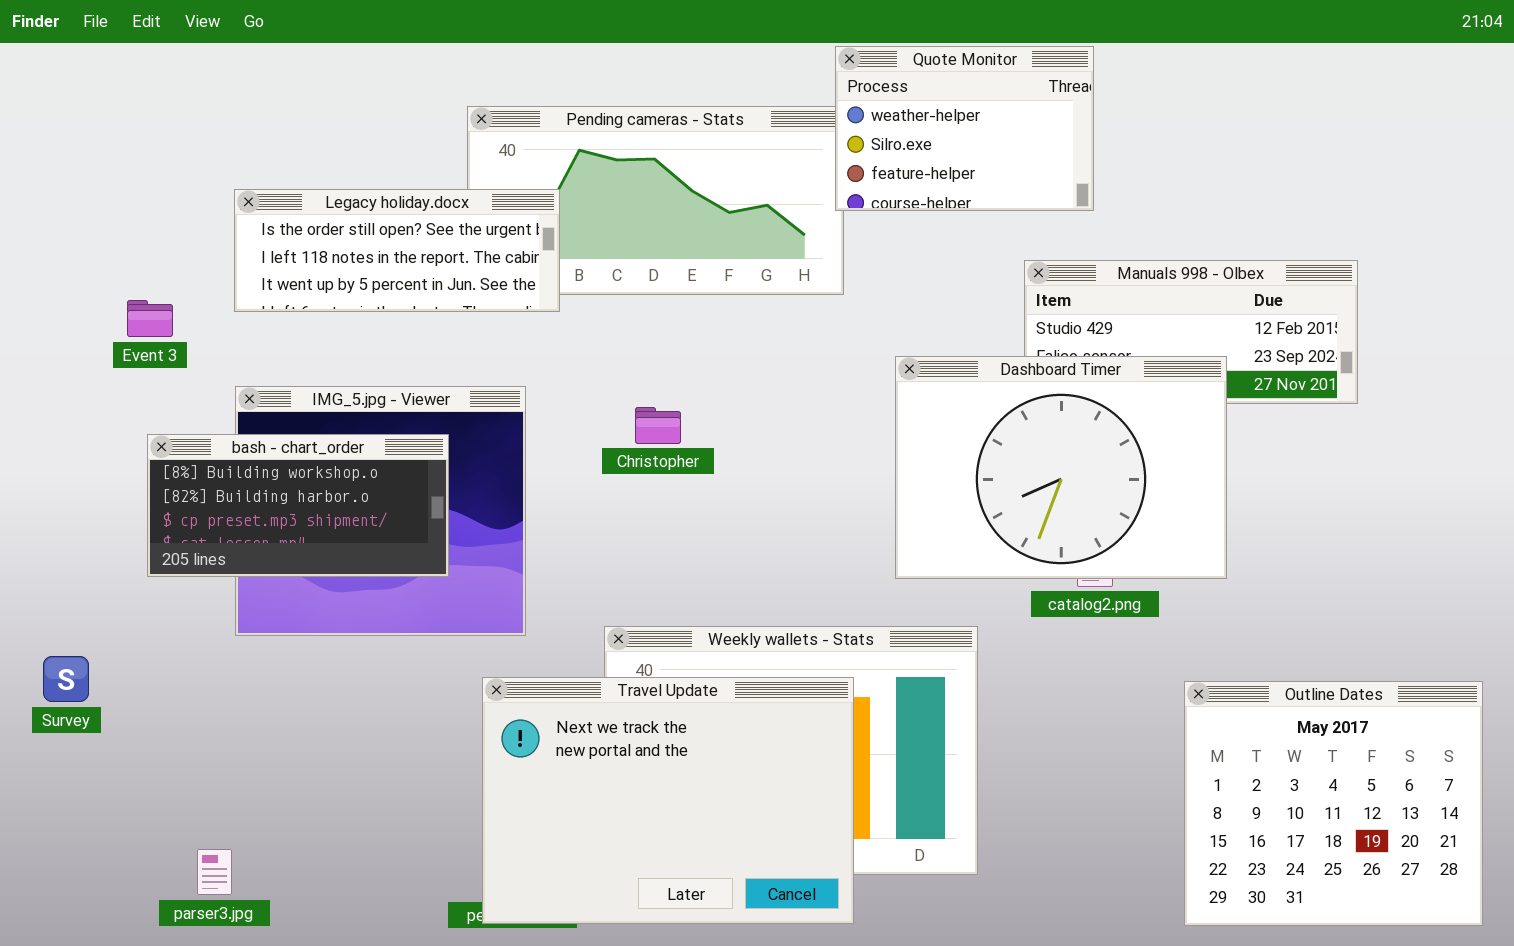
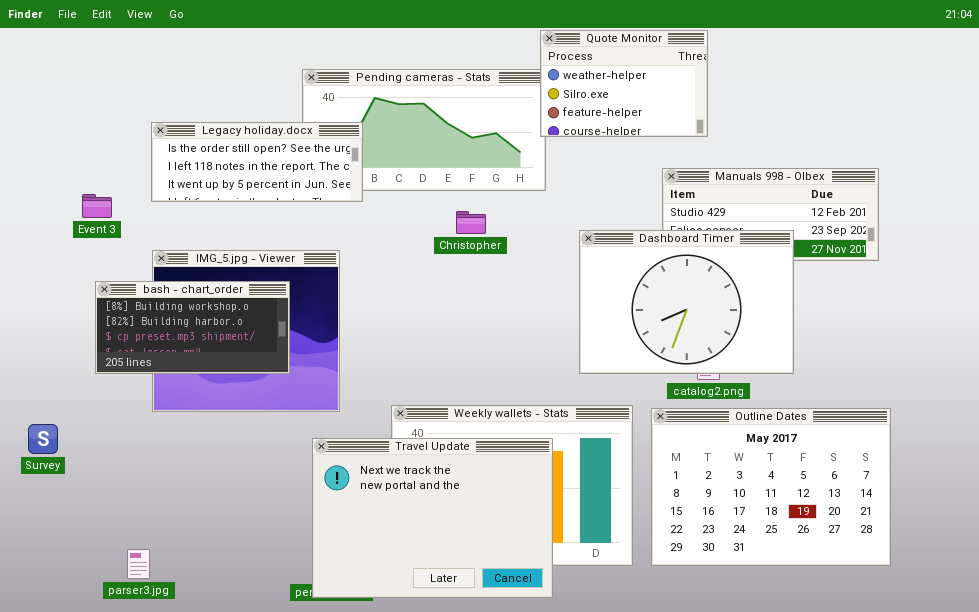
Christopher: [635,407,681,444] -> [456,211,486,234], moved
Outline Dates: [1184,681,1483,926] -> [651,408,891,566], moved, resized

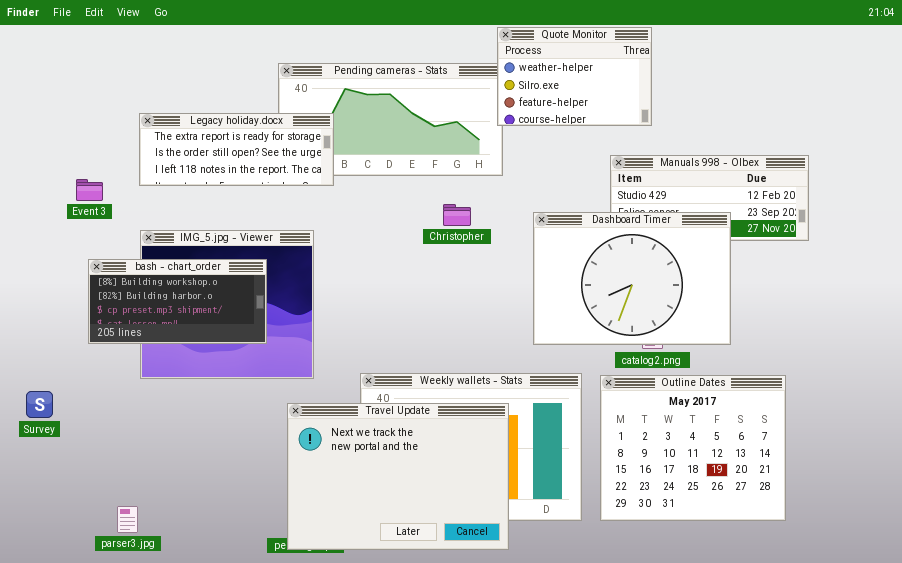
Legacy holiday.docx: [151,122,363,202] -> [139,113,334,186], scrolled up 1 row
Christopher: [456,211,486,234] -> [443,204,471,226], moved
Outline Dates: [651,408,891,566] -> [600,375,786,521], resized

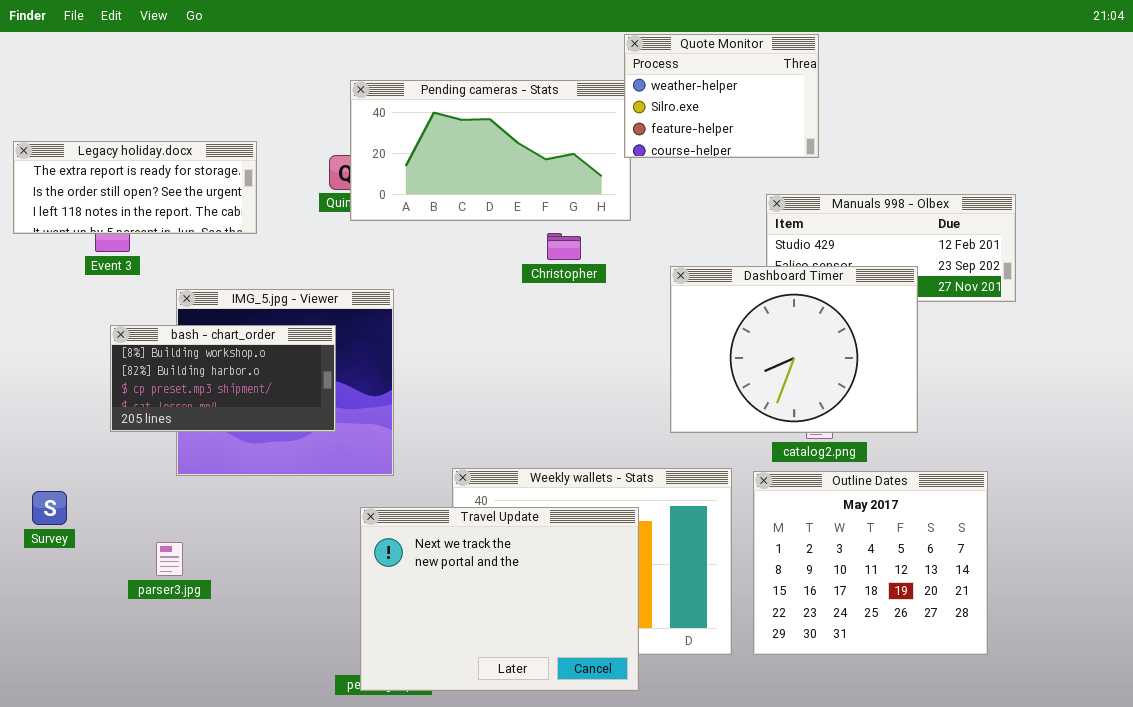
Legacy holiday.docx: [139,113,334,186] -> [13,141,257,234], moved
Christopher: [443,204,471,226] -> [547,233,581,260], moved
parser3.jpg: [117,506,138,533] -> [156,542,183,576], moved

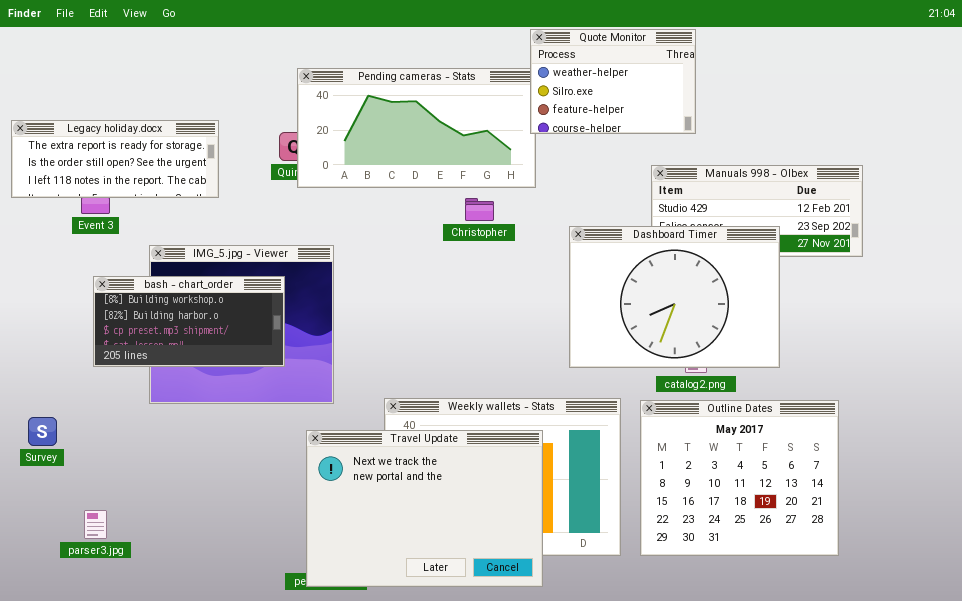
parser3.jpg: [156,542,183,576] -> [84,510,107,539], moved

